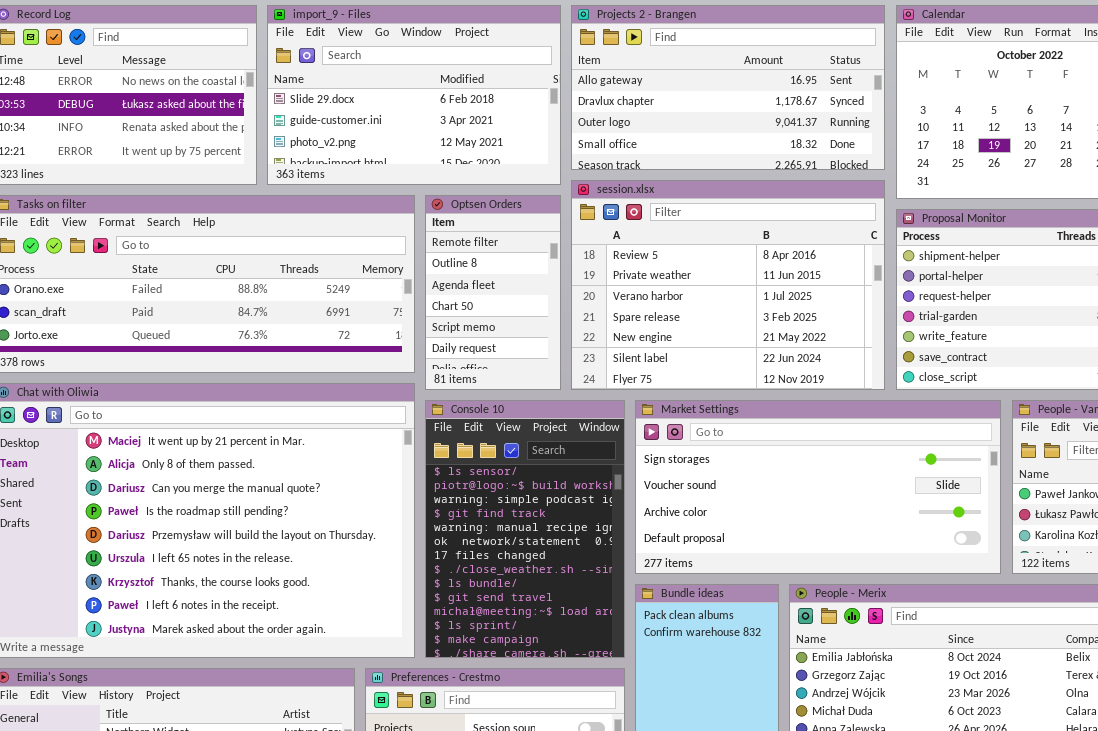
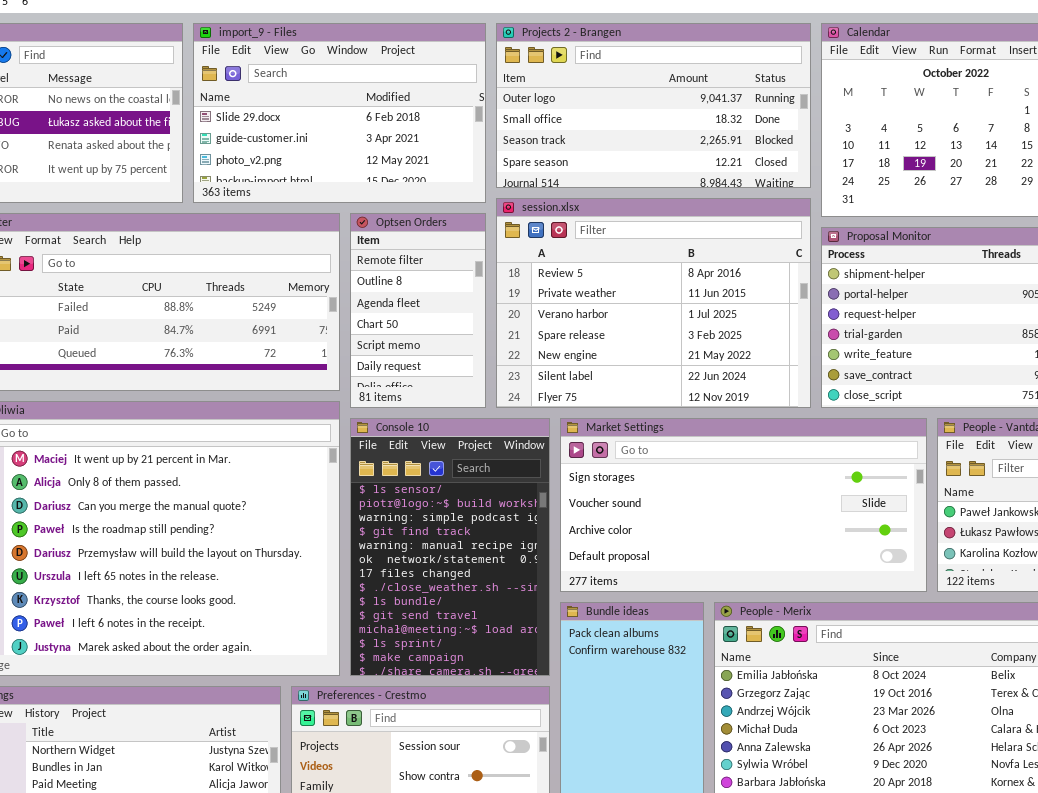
Projects 2 - Brangen: [571,5,885,170] -> [496,23,811,188], scrolled down 2 rows

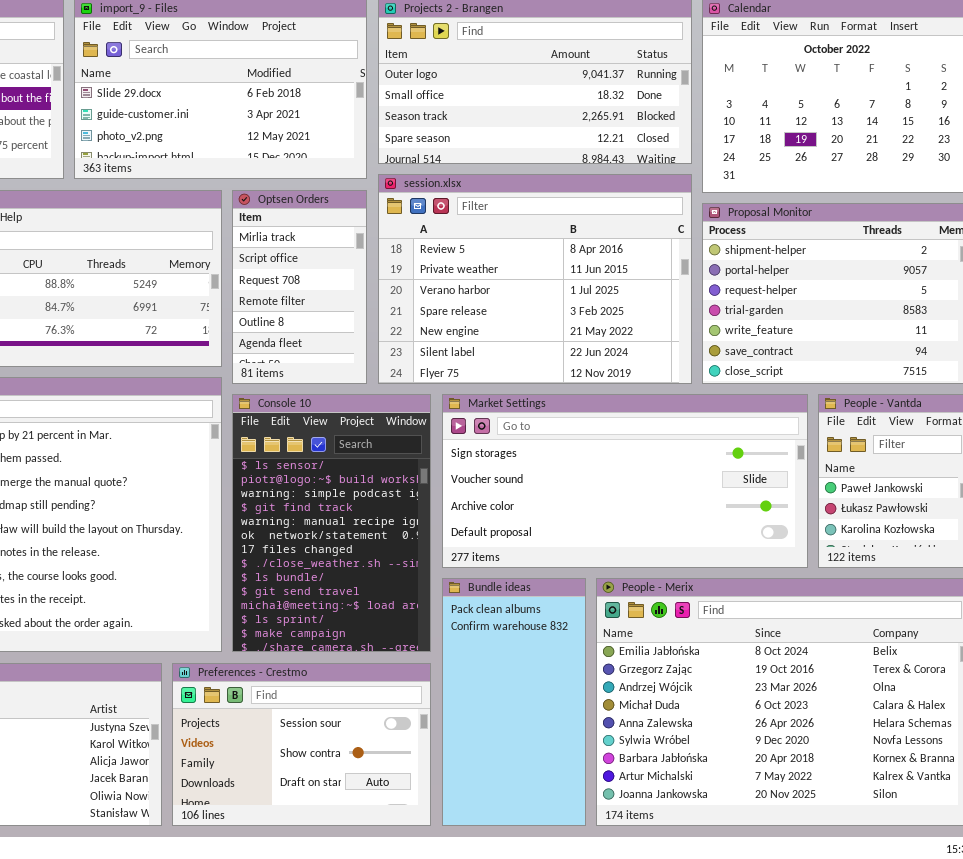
Optsen Orders: [350,213,486,408] -> [232,190,367,384], scrolled up 3 rows

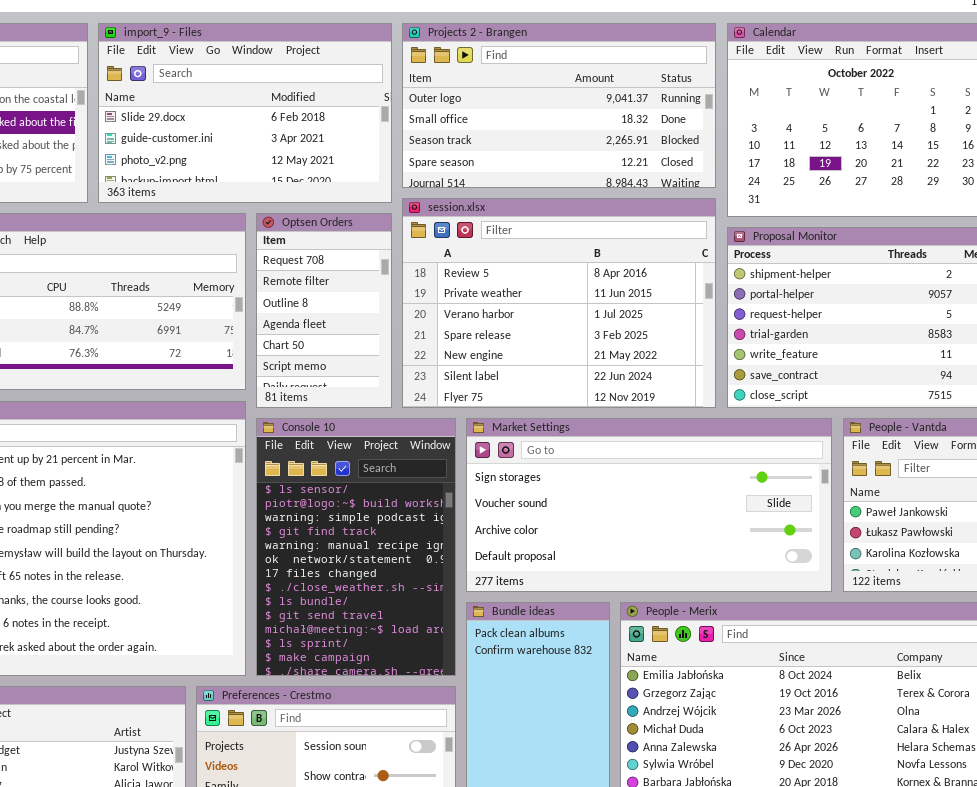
Optsen Orders: [232,190,367,384] -> [256,213,392,408], scrolled down 2 rows

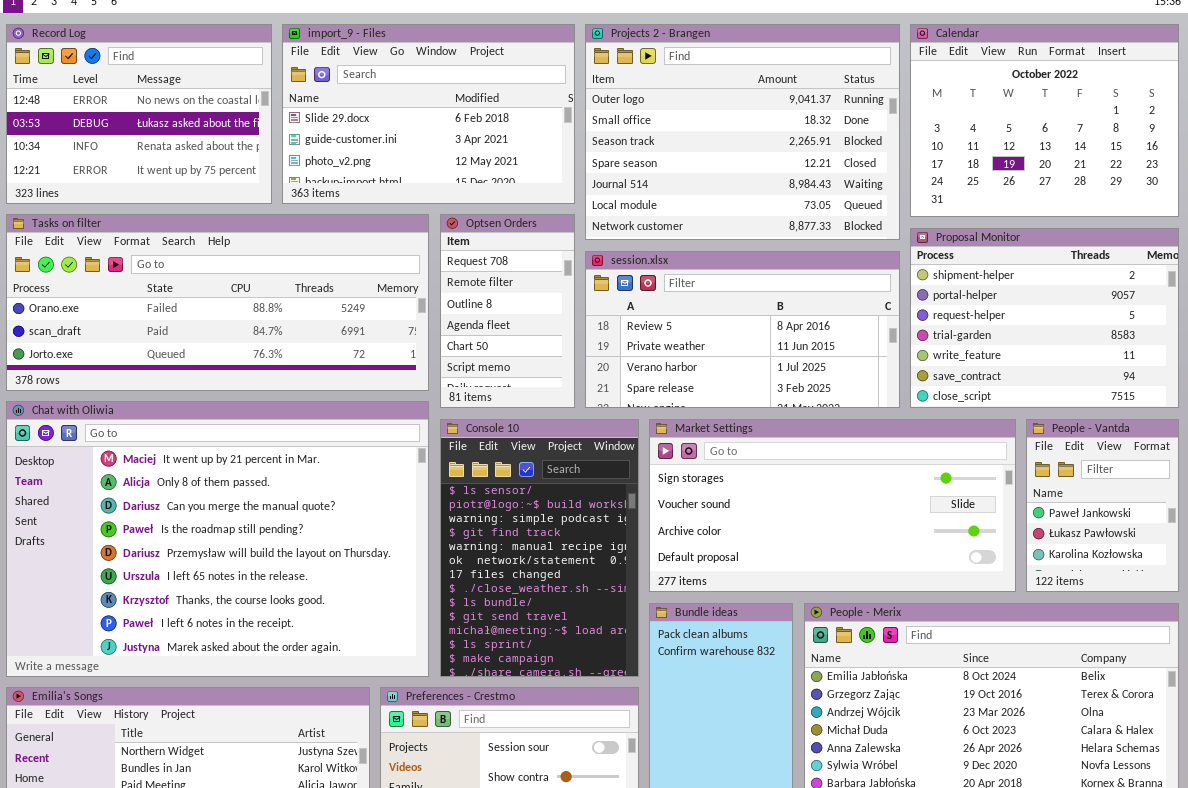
Projects 2 - Brangen: [402,23,716,188] -> [585,24,900,240], resized
session.xlsx: [402,198,716,408] -> [585,251,900,408], resized

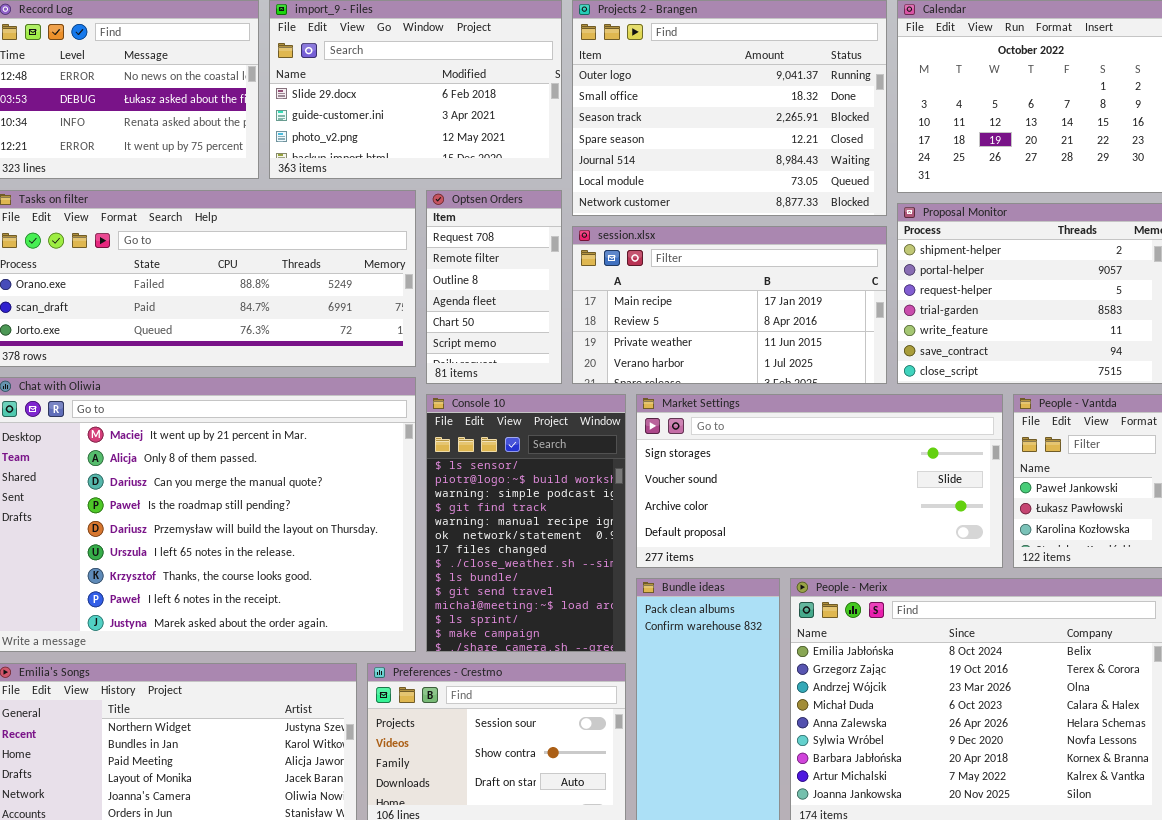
session.xlsx: [585,251,900,408] -> [572,226,887,384], scrolled up 1 row

